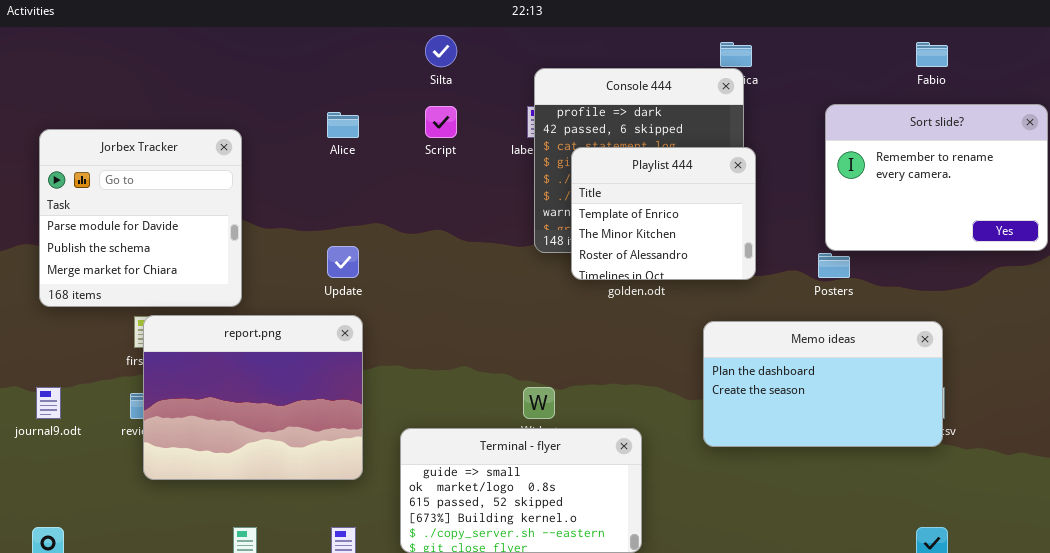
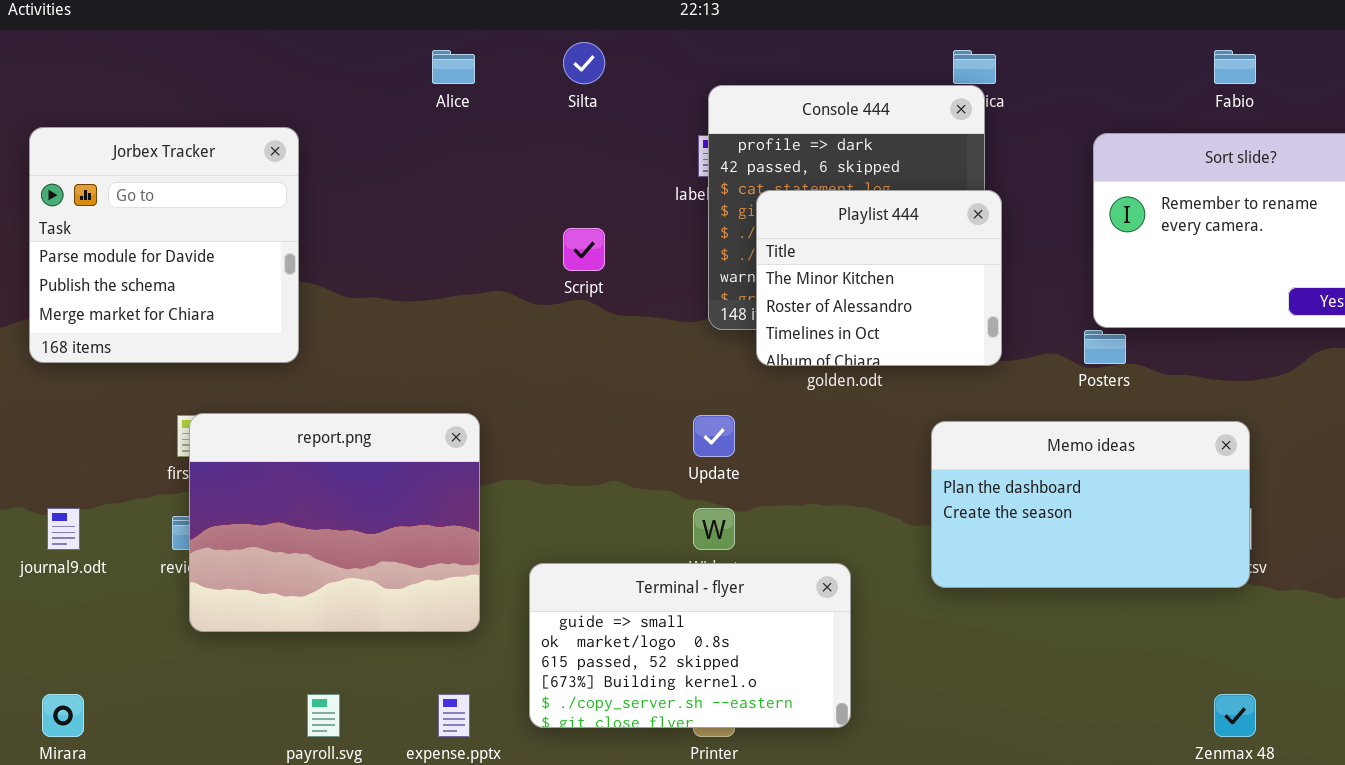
Script: [425,106,457,138] -> [563,228,605,271], moved
Alice: [327,112,359,138] -> [432,50,475,84], moved
Jorbex Tracker: [39,129,242,307] -> [29,127,299,363], moved
Playlist 444: [571,147,756,280] -> [756,190,1002,366], scrolled down 1 row
Update: [327,246,359,278] -> [693,415,735,457], moved

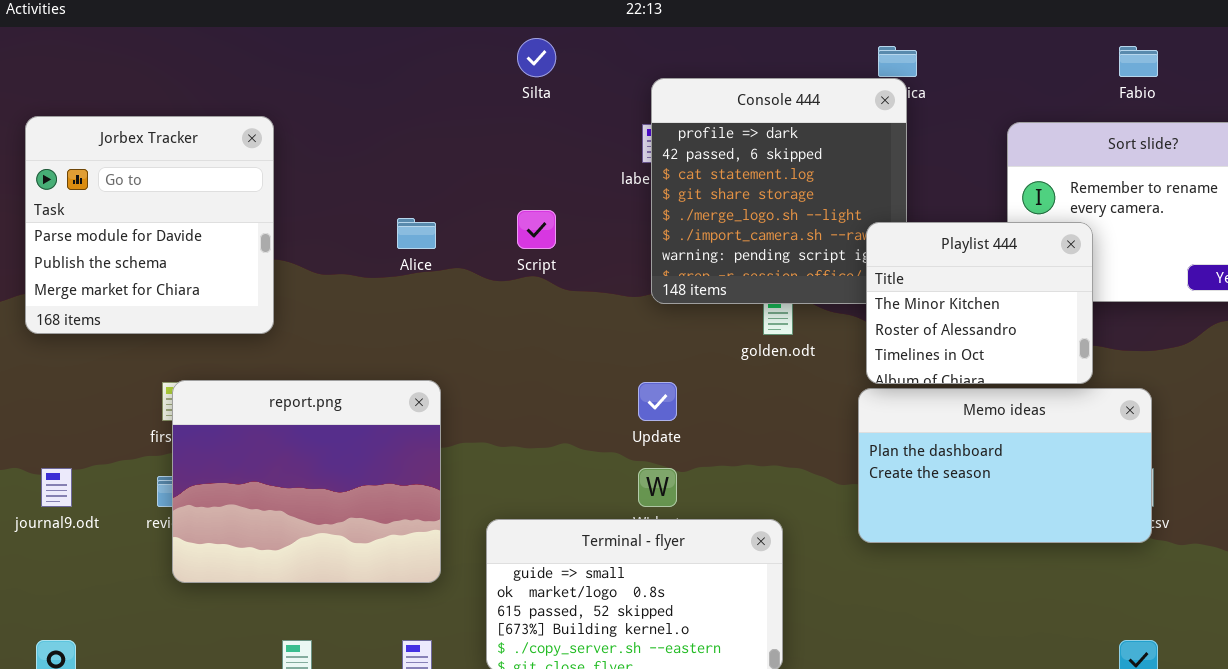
Alice: [432,50,475,84] -> [397,218,436,249], moved
Playlist 444: [756,190,1002,366] -> [866,222,1093,384], moved

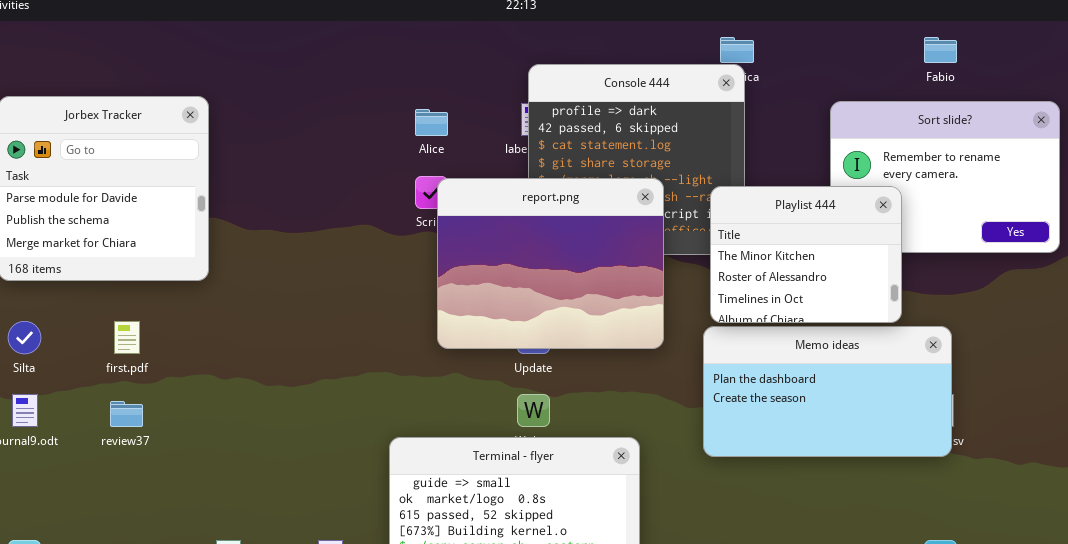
Silta: [517,38,556,77] -> [8,321,41,354], moved
Alice: [397,218,436,249] -> [415,109,448,136], moved
report.png: [172,380,441,583] -> [437,178,664,349], moved

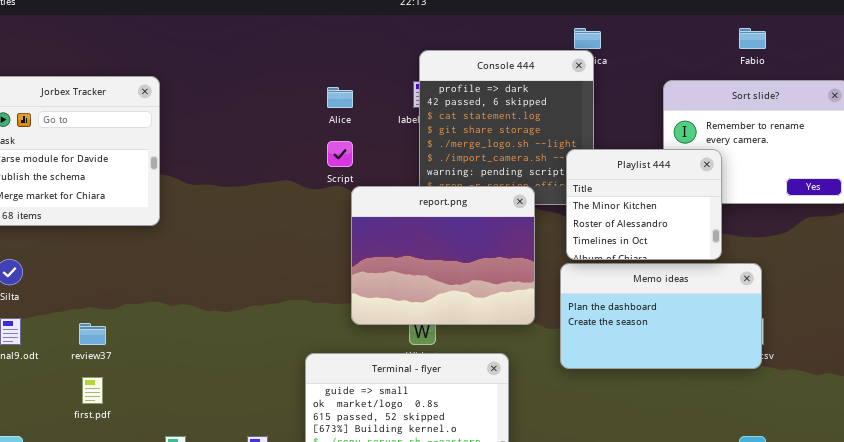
report.png: [437,178,664,349] -> [351,186,535,325], moved
first.pdf: [114,321,140,354] -> [82,377,103,404], moved

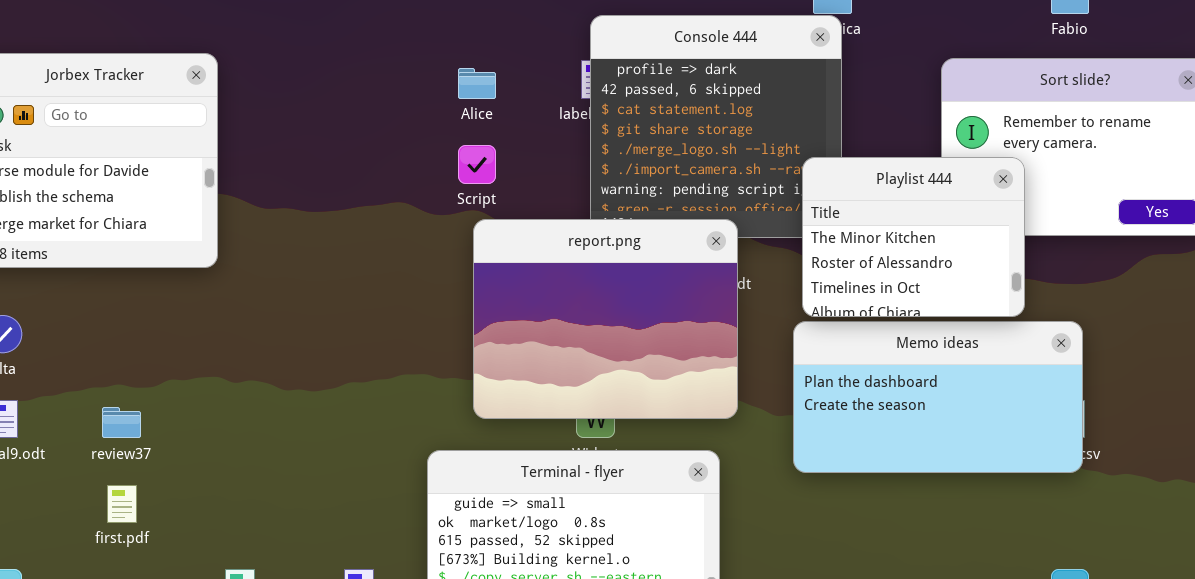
report.png: [351,186,535,325] -> [473,219,738,419], moved

